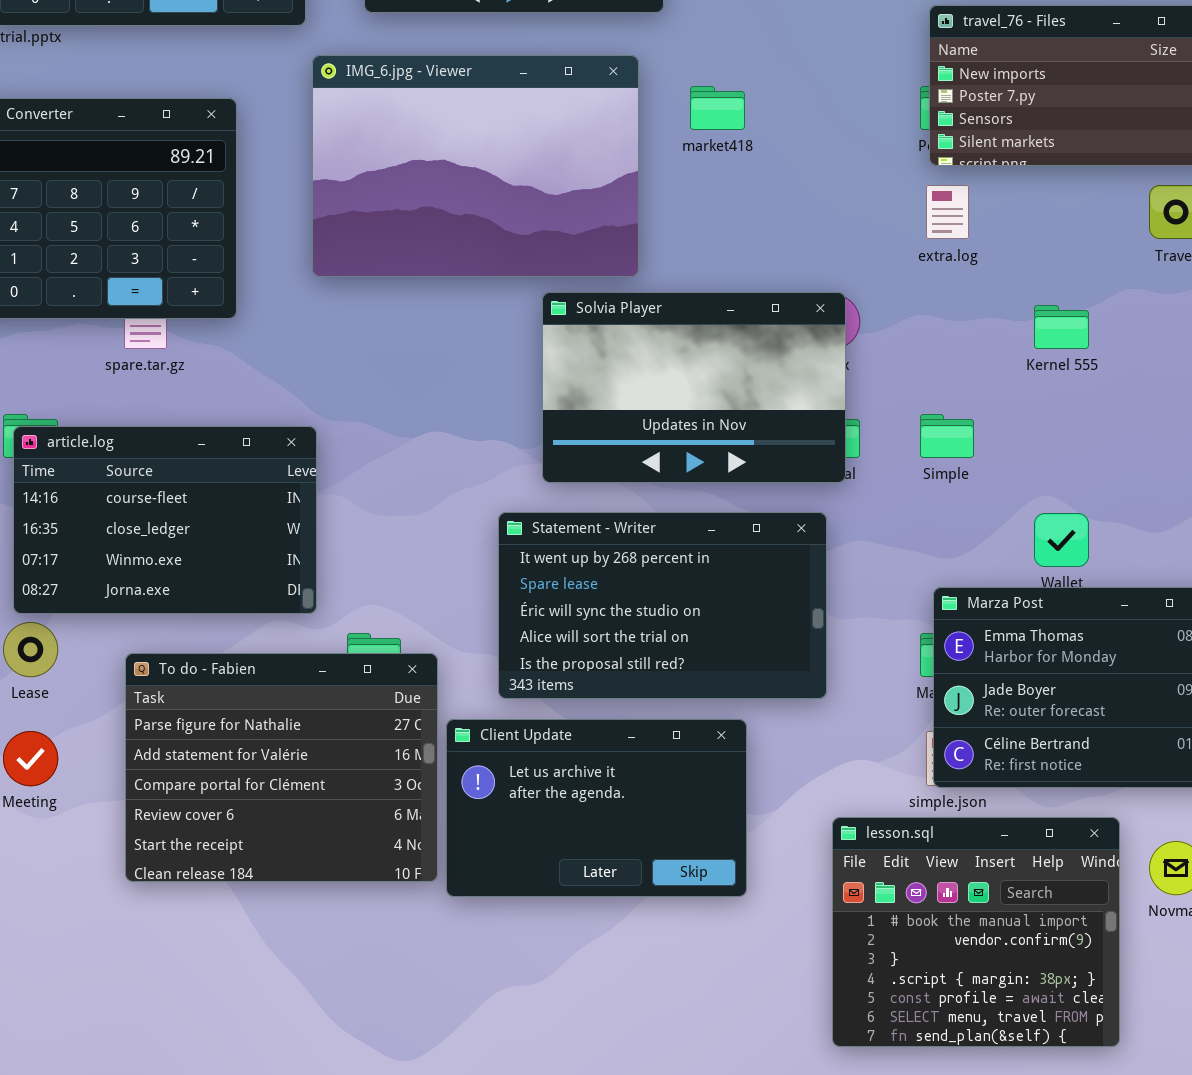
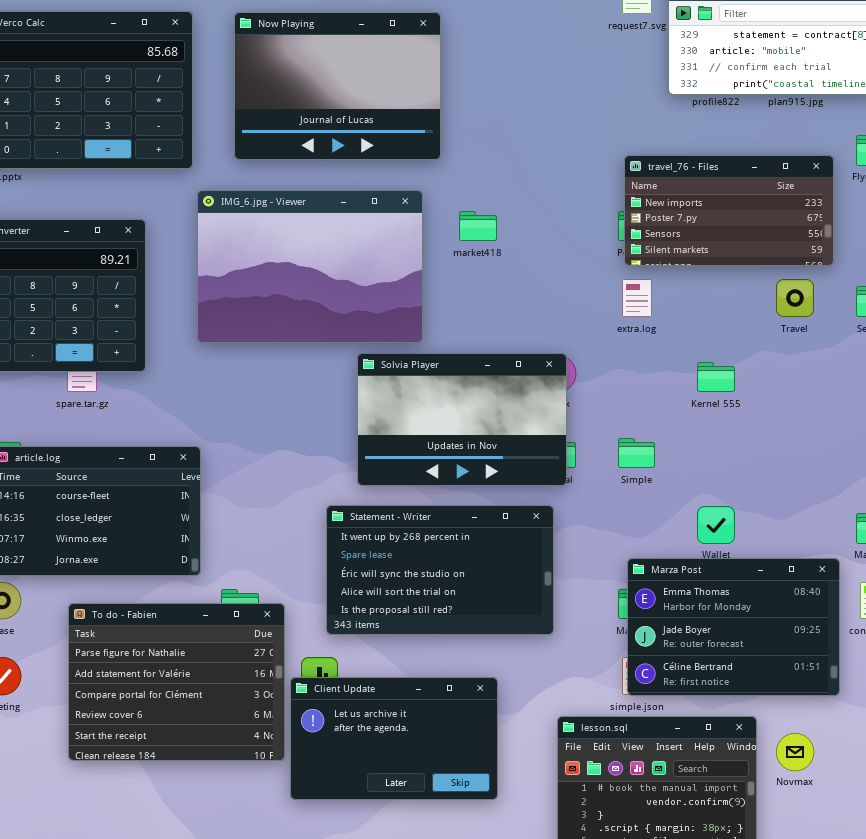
Client Update: [446,719,747,897] -> [290,677,498,800], moved

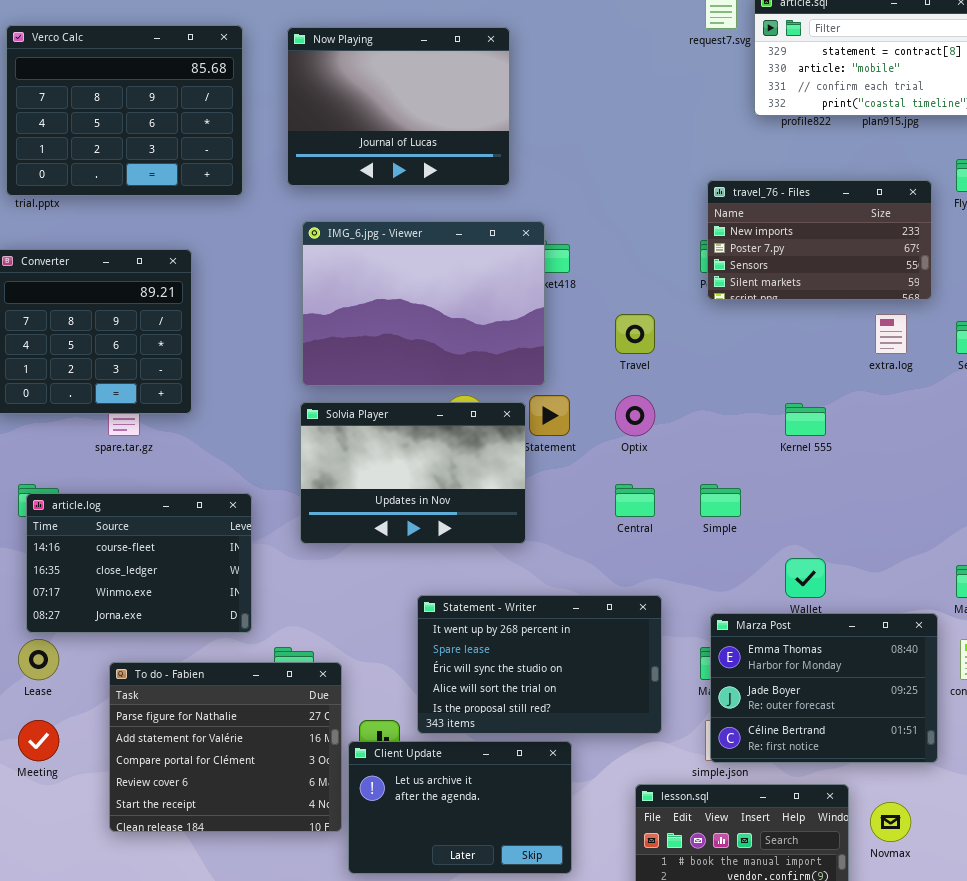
IMG_6.jpg - Viewer: [197,190,423,343] -> [302,221,545,386], moved
extra.log: [622,279,652,317] -> [875,314,907,354], moved
Travel: [776,279,814,317] -> [615,314,655,354], moved
Solvia Player: [357,353,567,486] -> [300,402,526,544], moved
Statement - Writer: [326,505,554,635] -> [417,595,662,734], moved

